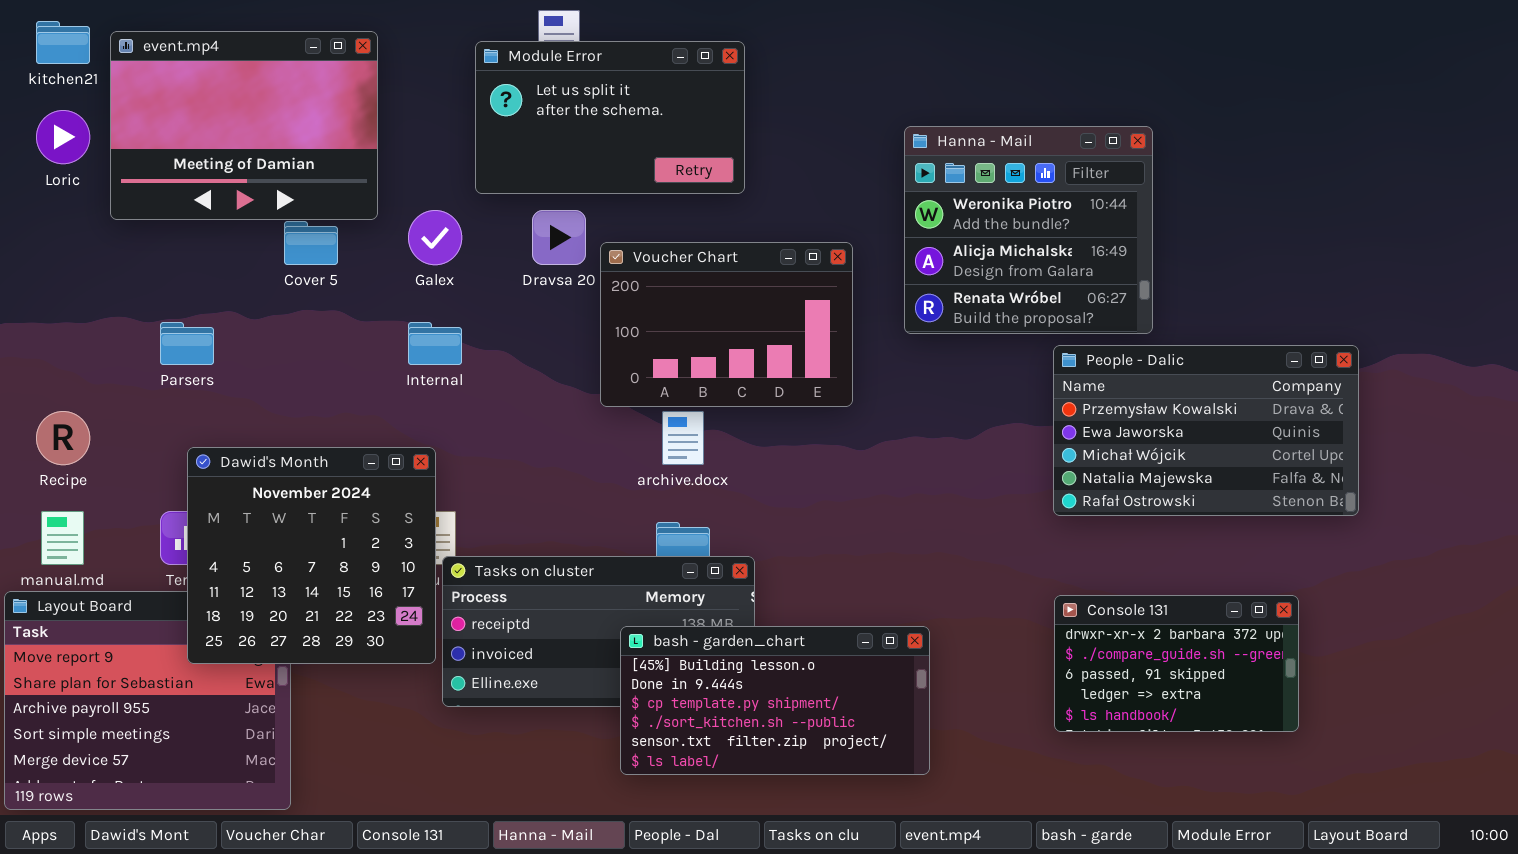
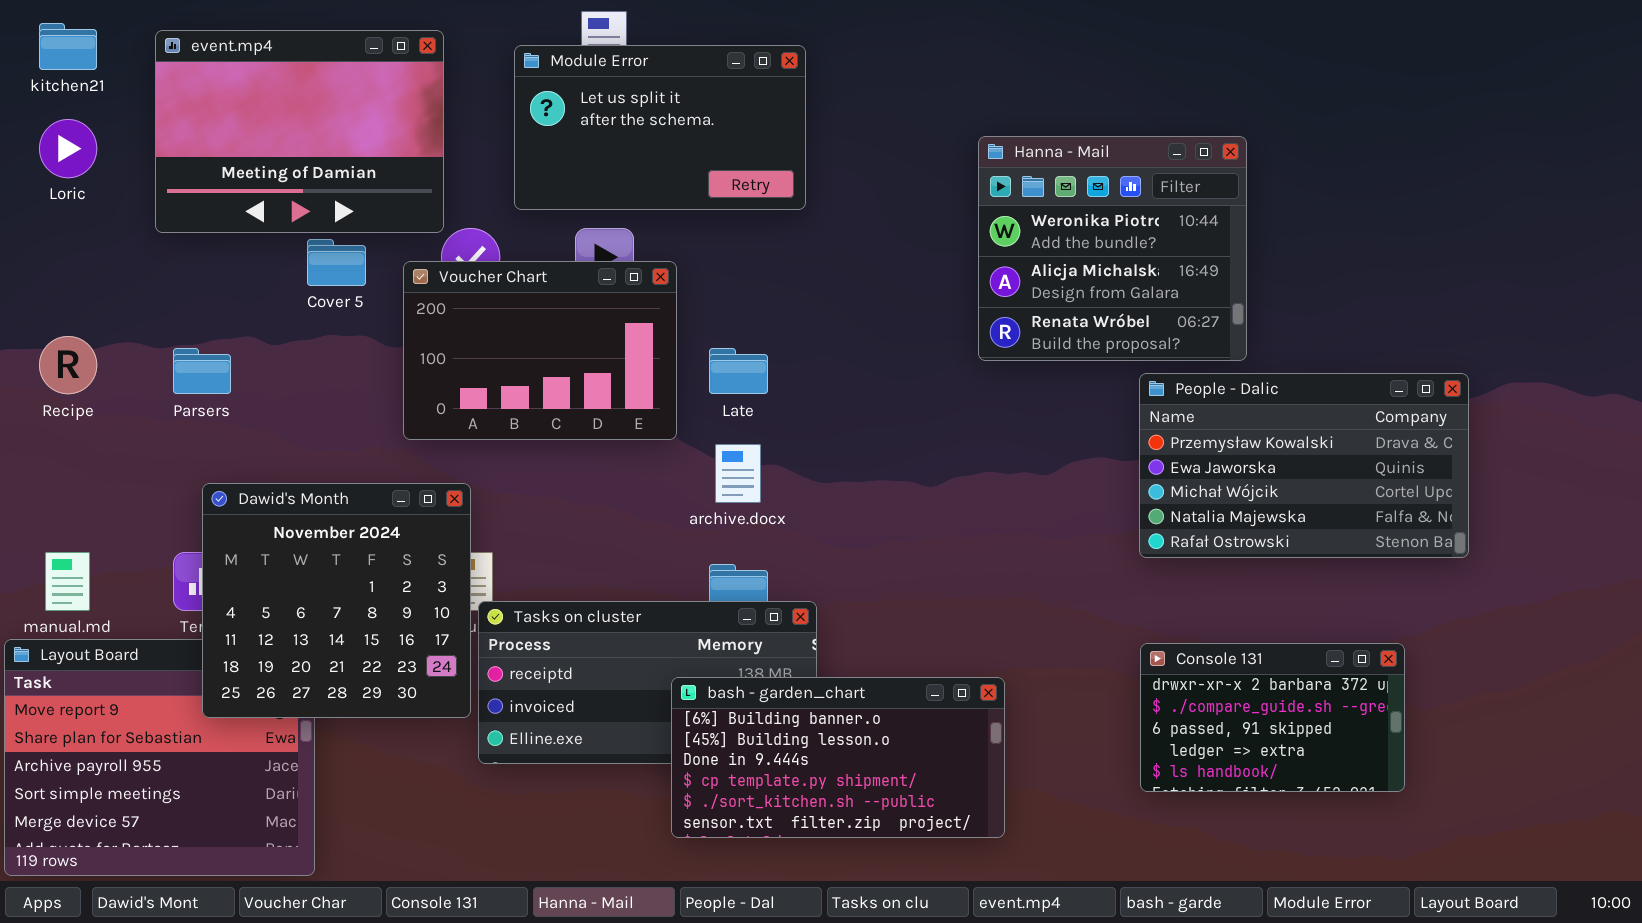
event.mp4: [110,31,378,220] -> [155,30,444,233], moved
Voucher Chart: [600,242,853,407] -> [403,261,677,440], moved
Recipe: [36,411,90,465] -> [39,336,97,394], moved
bash - garden_chart: [620,626,930,775] -> [671,677,1005,838], scrolled up 1 row

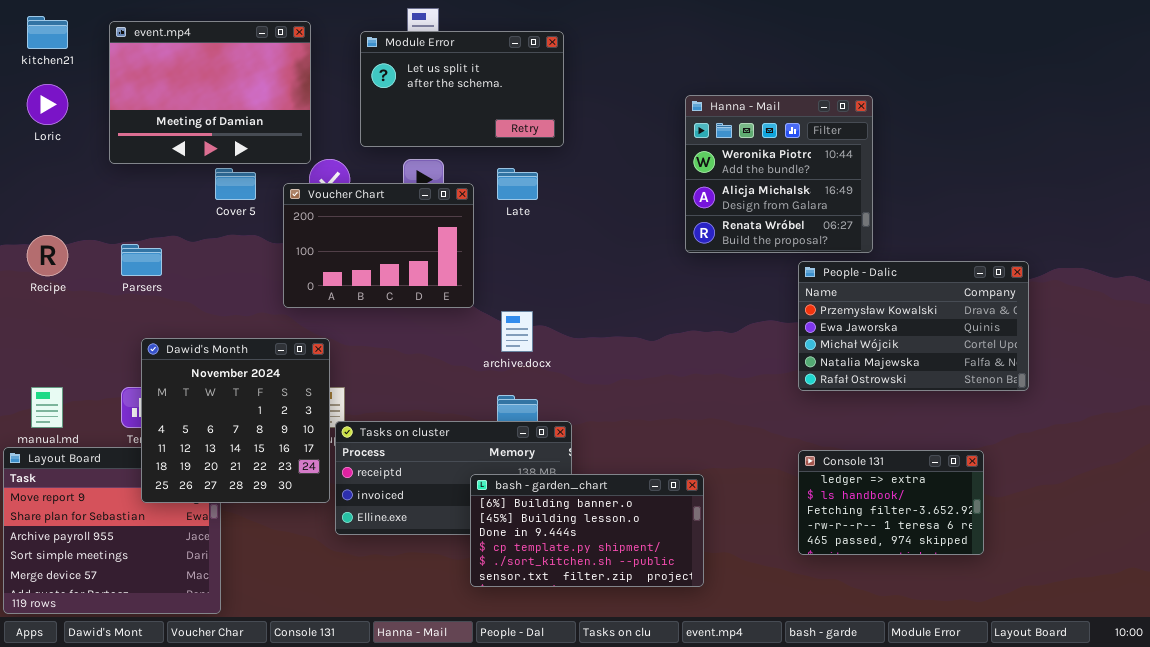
Late: [709,348,768,394] -> [497,168,538,200], moved
Console 131: [1140,643,1405,792] -> [798,450,984,555], scrolled down 3 rows

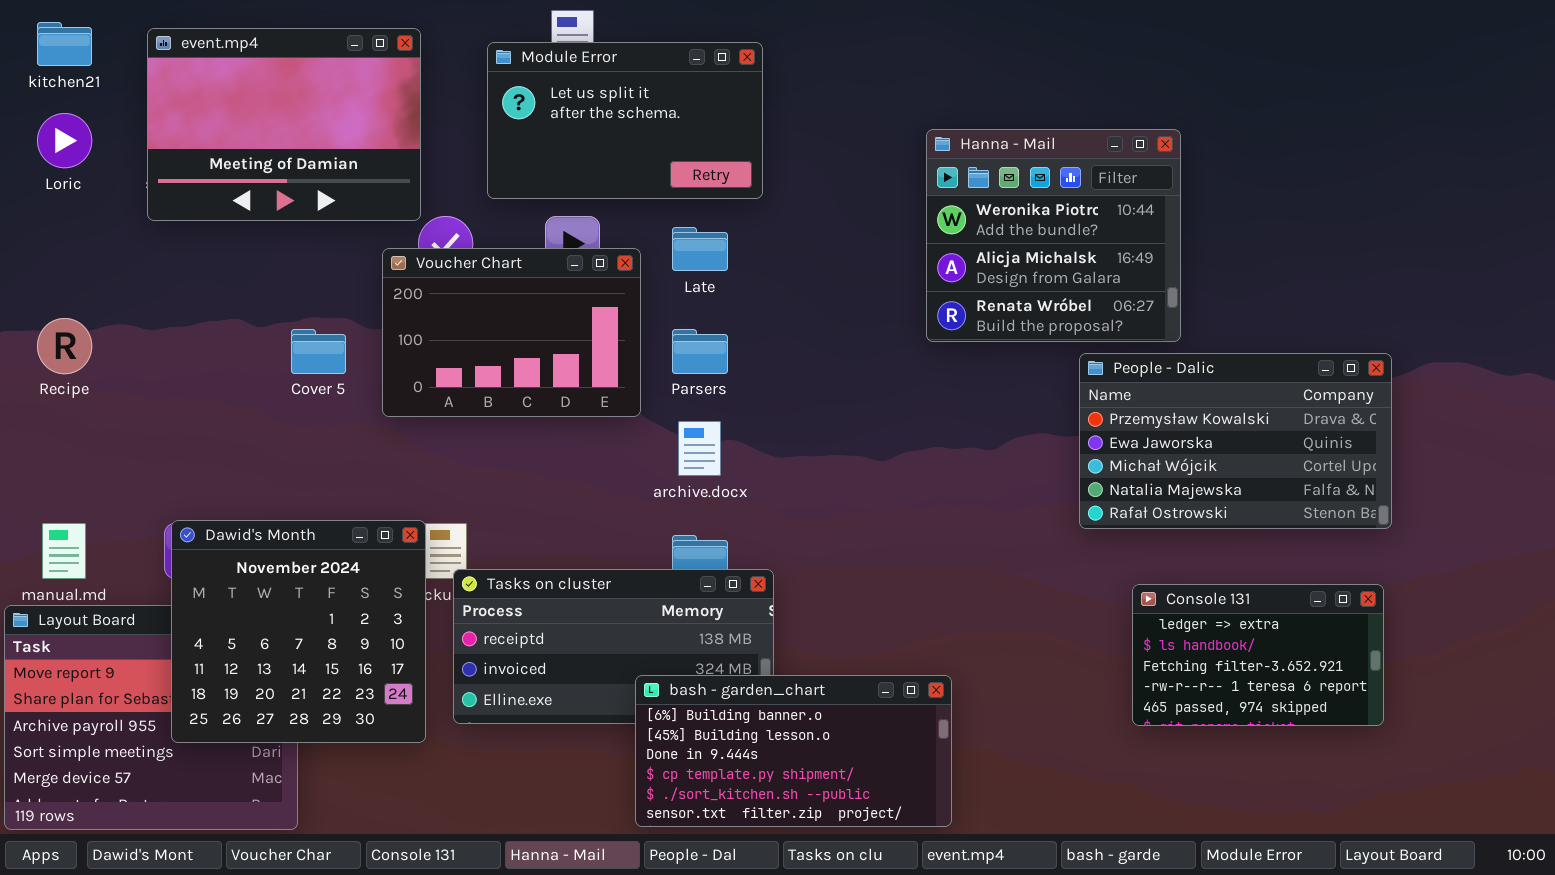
Cover 5: [215,168,256,200] -> [291,329,346,374], moved
Parsers: [121,244,162,276] -> [672,329,728,374], moved
Dawid's Month: [141,338,330,503] -> [171,520,426,743], moved
Console 131: [798,450,984,555] -> [1132,584,1384,726], moved
bash - garden_chart: [470,474,704,587] -> [635,675,952,827], moved

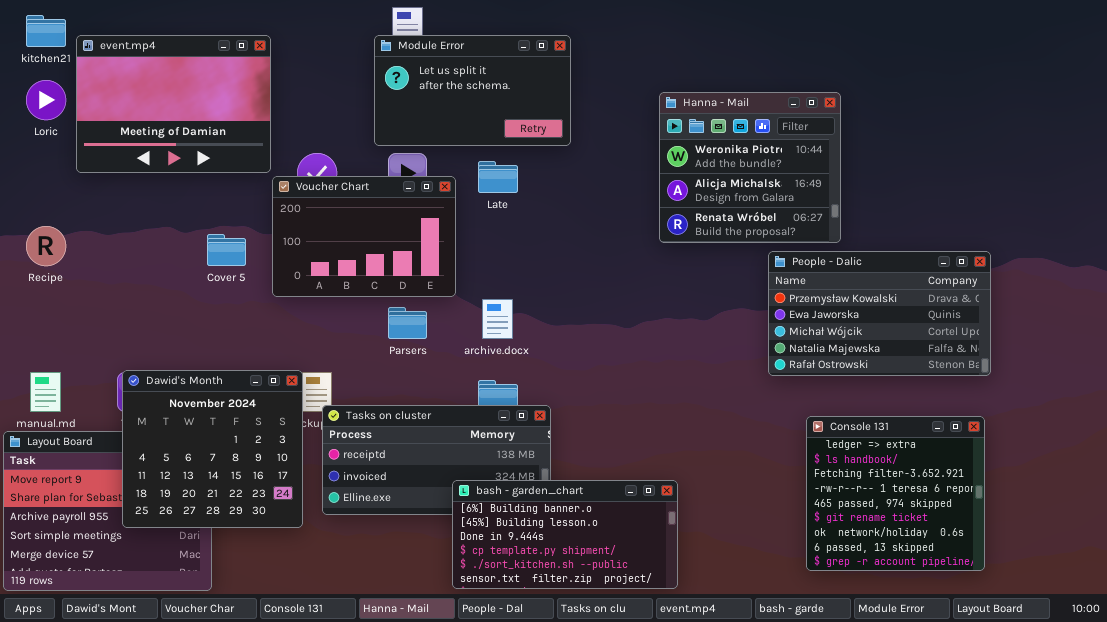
event.mp4: [147,28,421,221] -> [76,35,271,173], moved
Module Error: [487,42,763,199] -> [374,35,571,146], moved
Parsers: [672,329,728,374] -> [388,307,427,339], moved
Console 131: [1132,584,1384,726] -> [806,416,985,571], resized

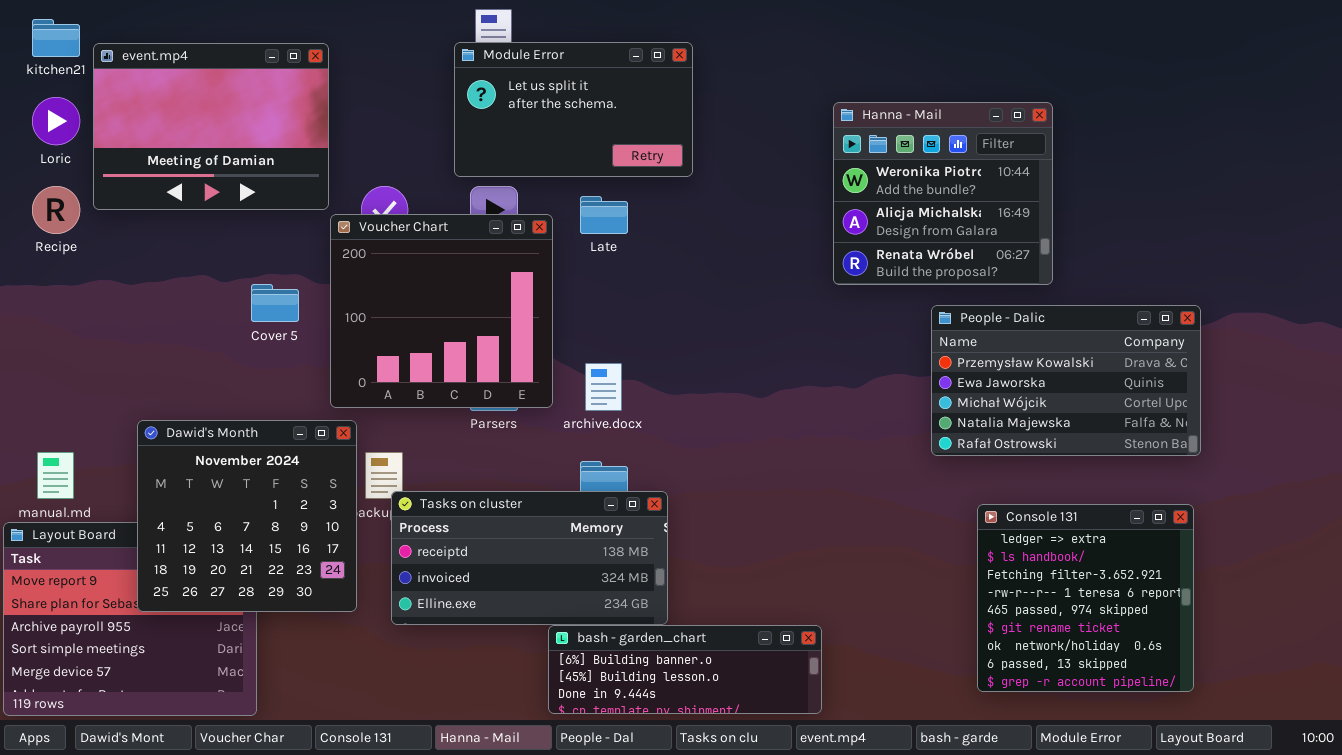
Hanna - Mail: [659,92,841,243] -> [833,102,1053,285], moved
Voucher Chart: [272,176,456,297] -> [330,214,553,408], resized
Recipe: [26,226,66,266] -> [32,186,80,234], moved
Dawid's Month: [122,370,303,528] -> [137,420,357,612], moved
bash - garden_chart: [452,480,678,589] -> [548,625,822,714], resized

